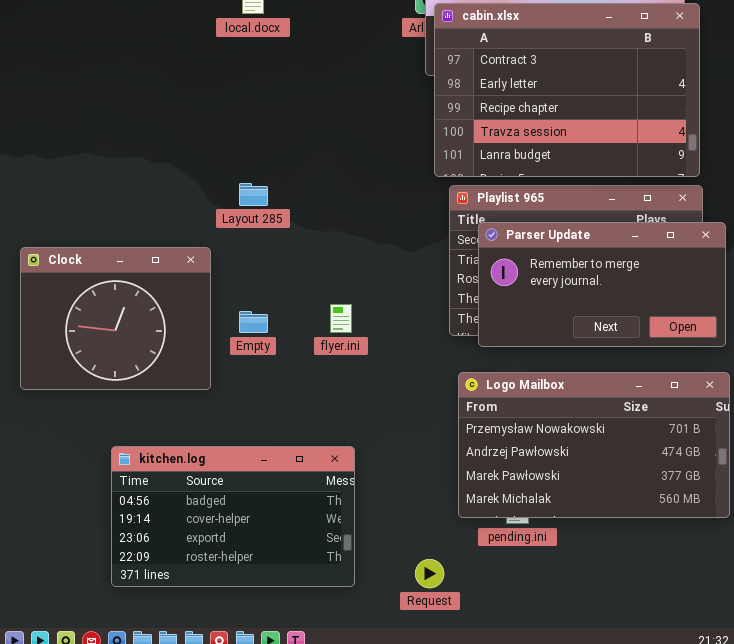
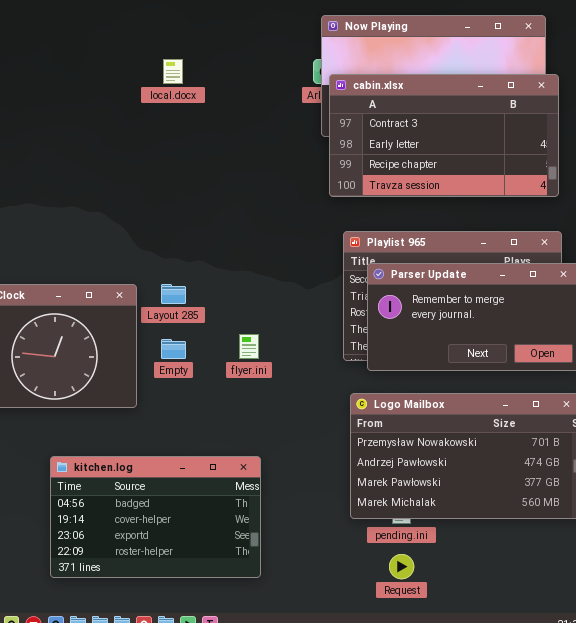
cabin.xlsx: [434,3,700,177] -> [329,74,559,197], resized
Layout 285: [239,183,268,206] -> [161,284,186,304], moved
Request: [415,559,444,588] -> [389,554,414,579], moved

